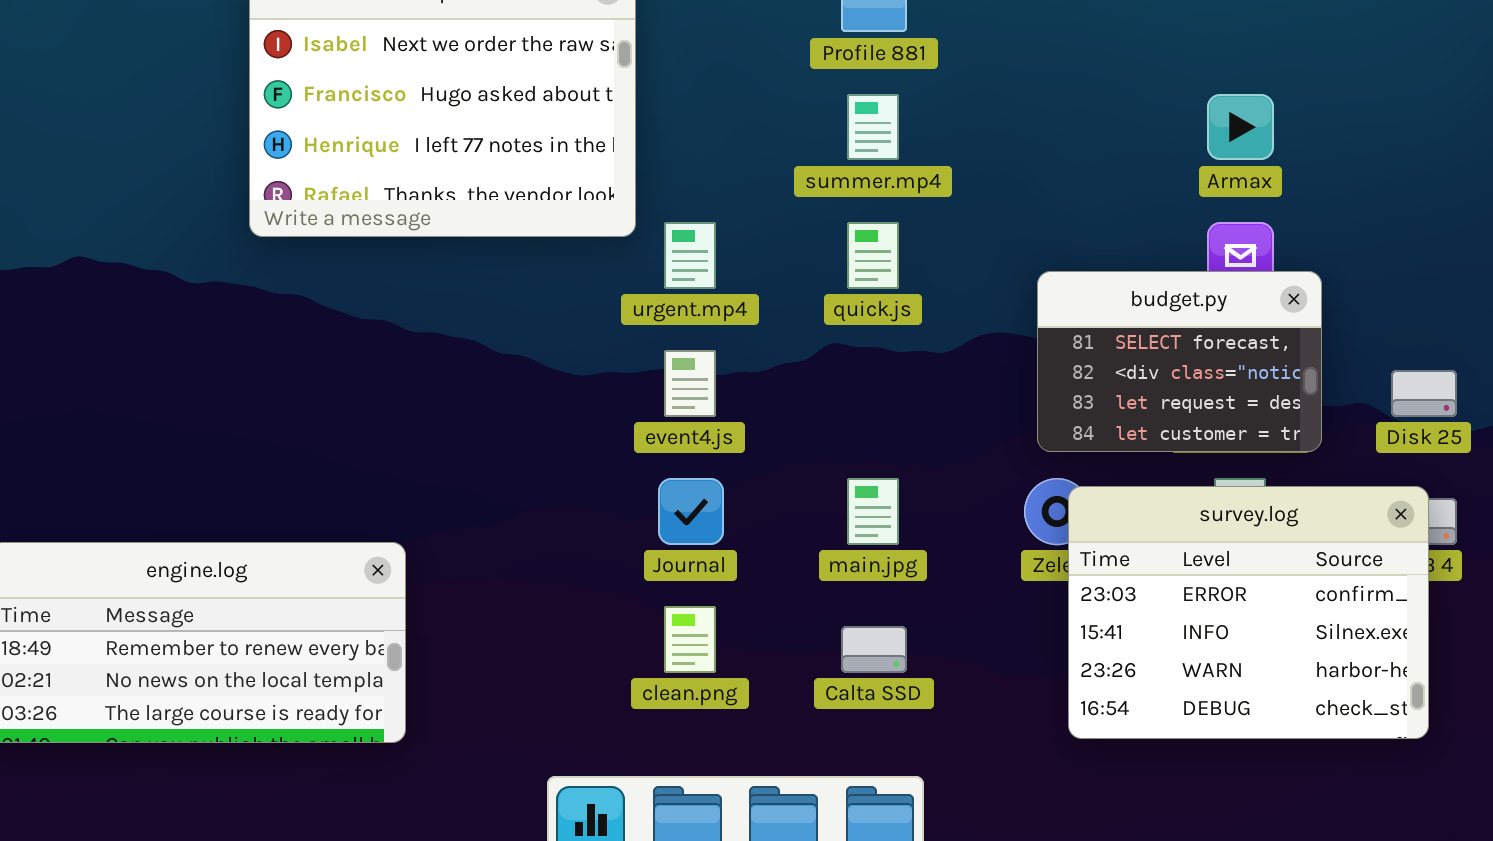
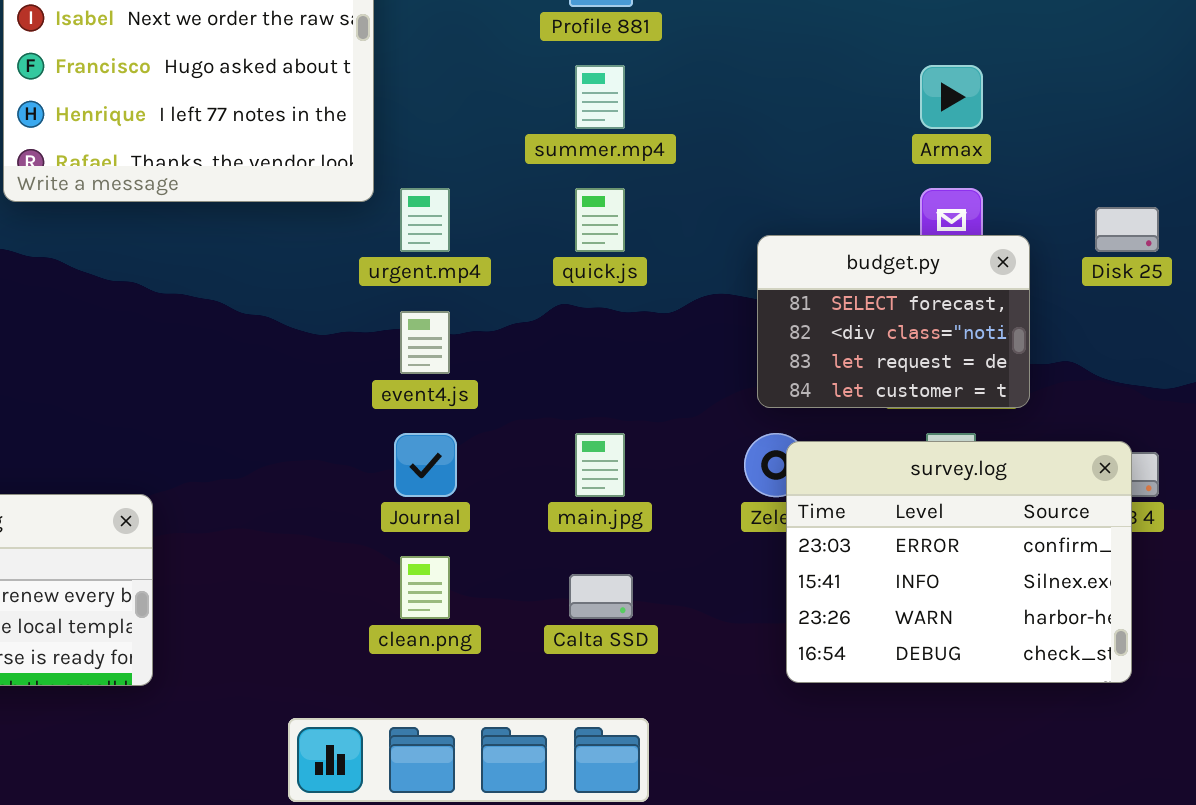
Disk 25: [1391,370,1457,417] -> [1095,207,1159,252], moved

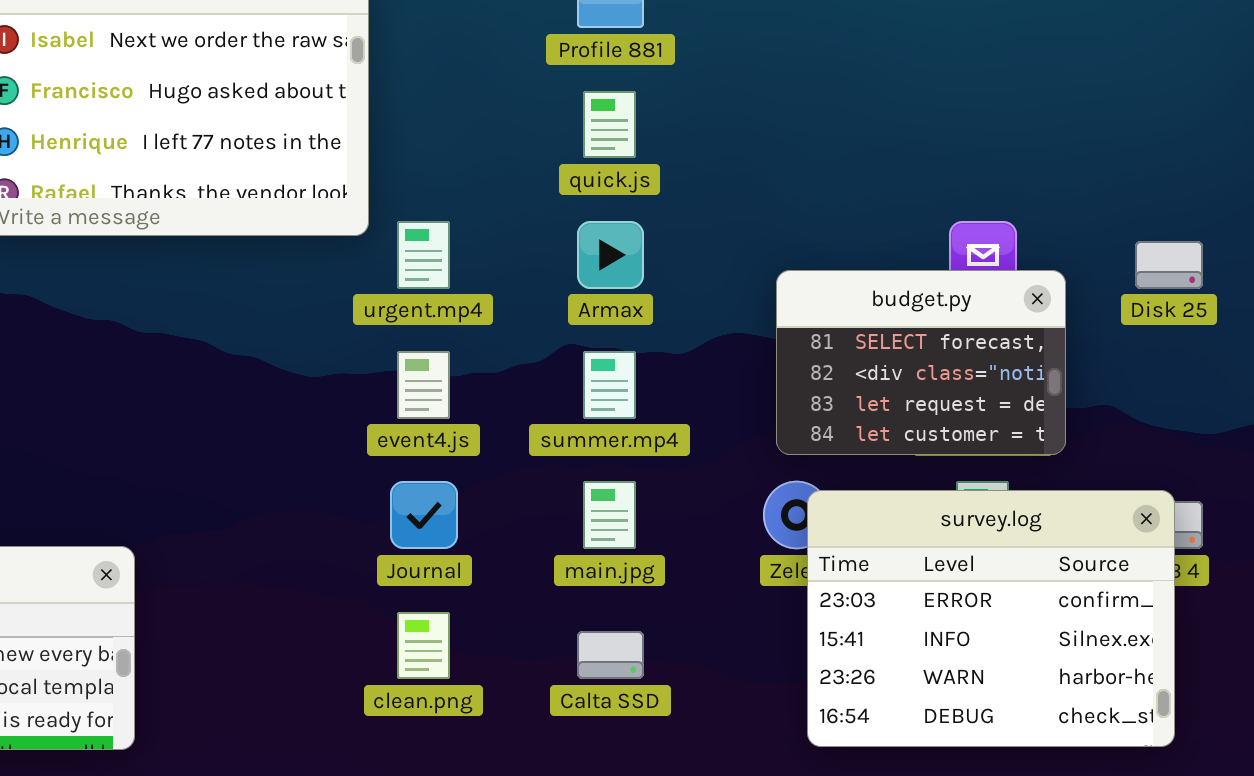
summer.mp4: [575,65,625,129] -> [583,351,636,419], moved
Armax: [920,65,983,129] -> [577,221,644,289], moved
quick.js: [575,188,625,252] -> [583,91,636,158], moved

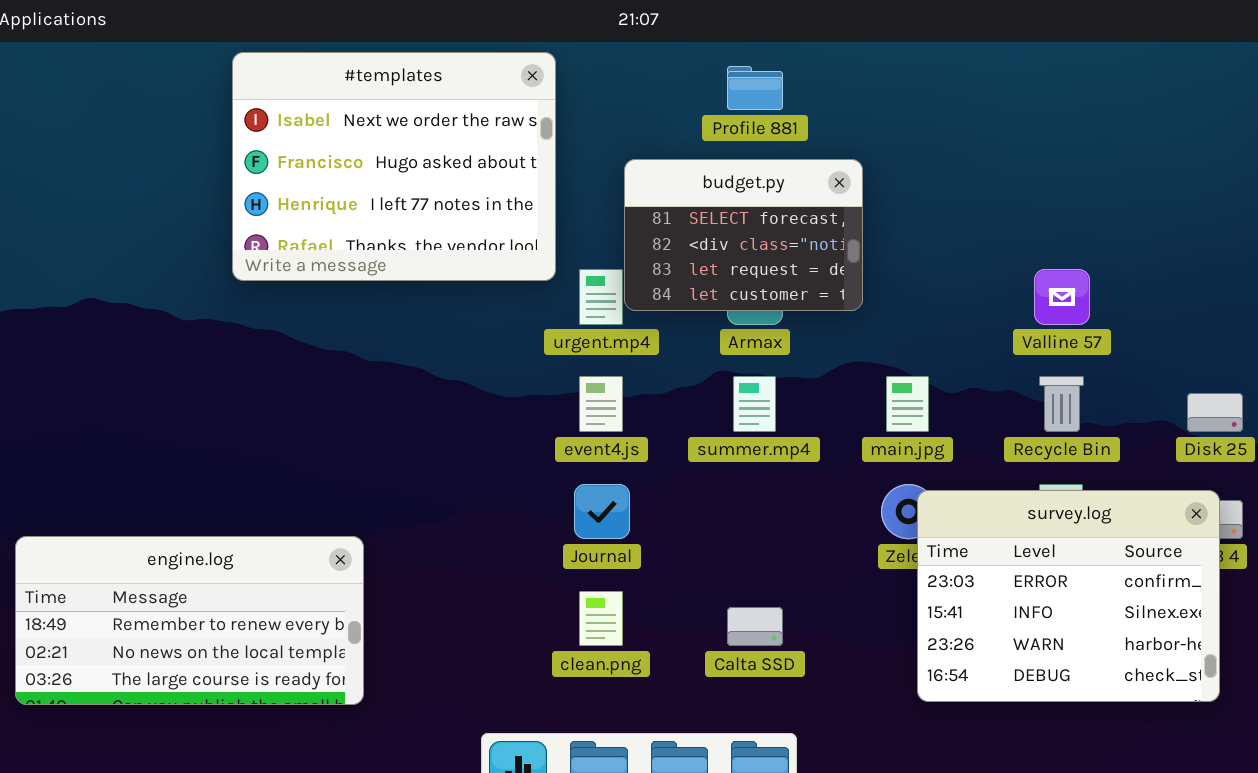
Disk 25: [1135,241,1203,289] -> [1187,393,1243,432], moved
budget.py: [776,270,1066,455] -> [624,159,863,311], moved
main.jpg: [583,481,636,549] -> [886,376,929,432], moved

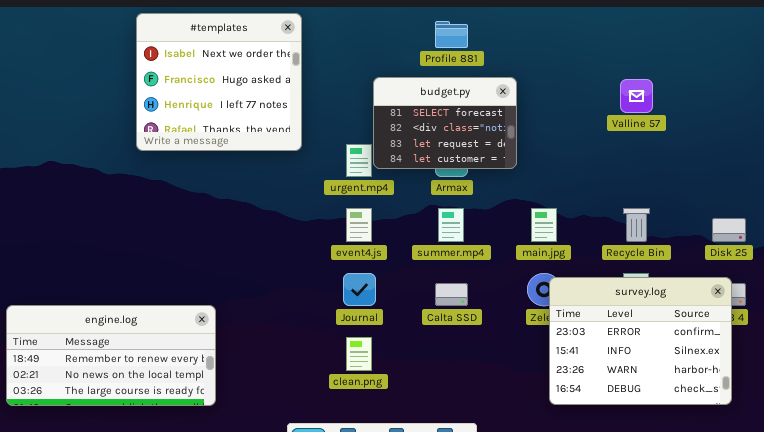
#templates: [232,52,556,281] -> [136,13,302,151], resized
Valline 57: [1034,269,1090,325] -> [620,79,653,113], moved
Calta SSD: [727,607,783,646] -> [435,283,468,306], moved

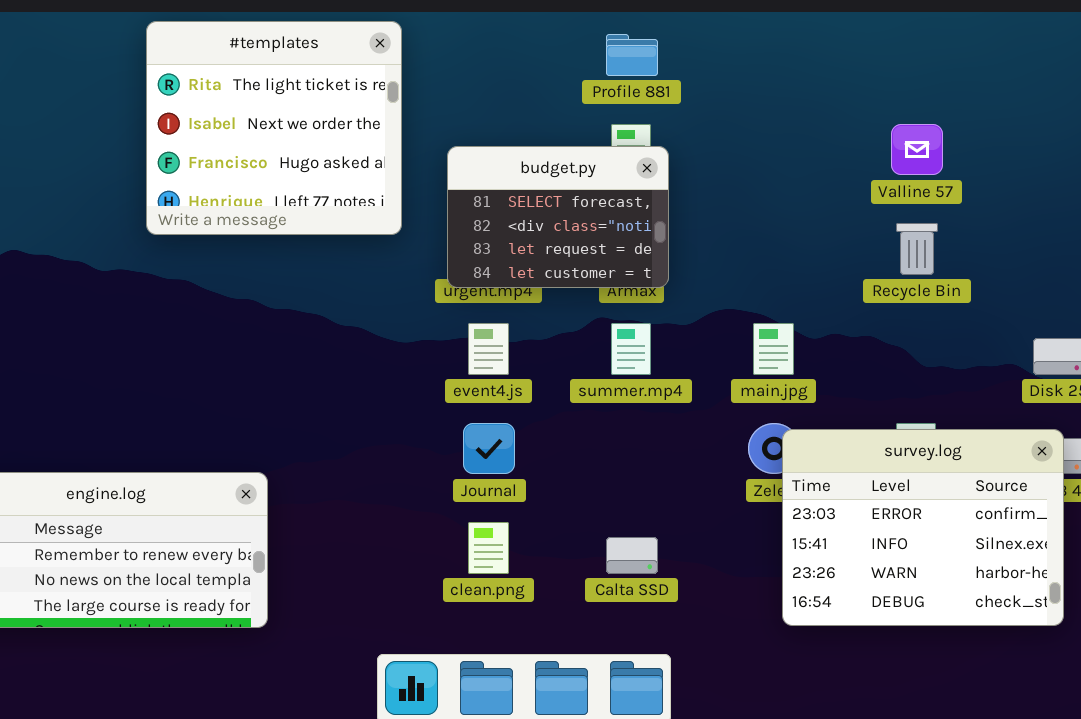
#templates: [136,13,302,151] -> [146,21,402,235], scrolled up 1 row
budget.py: [373,77,517,169] -> [447,146,669,288], moved
Recycle Bin: [623,208,650,242] -> [896,223,938,275], moved
Calta SSD: [435,283,468,306] -> [606,537,658,574], moved

